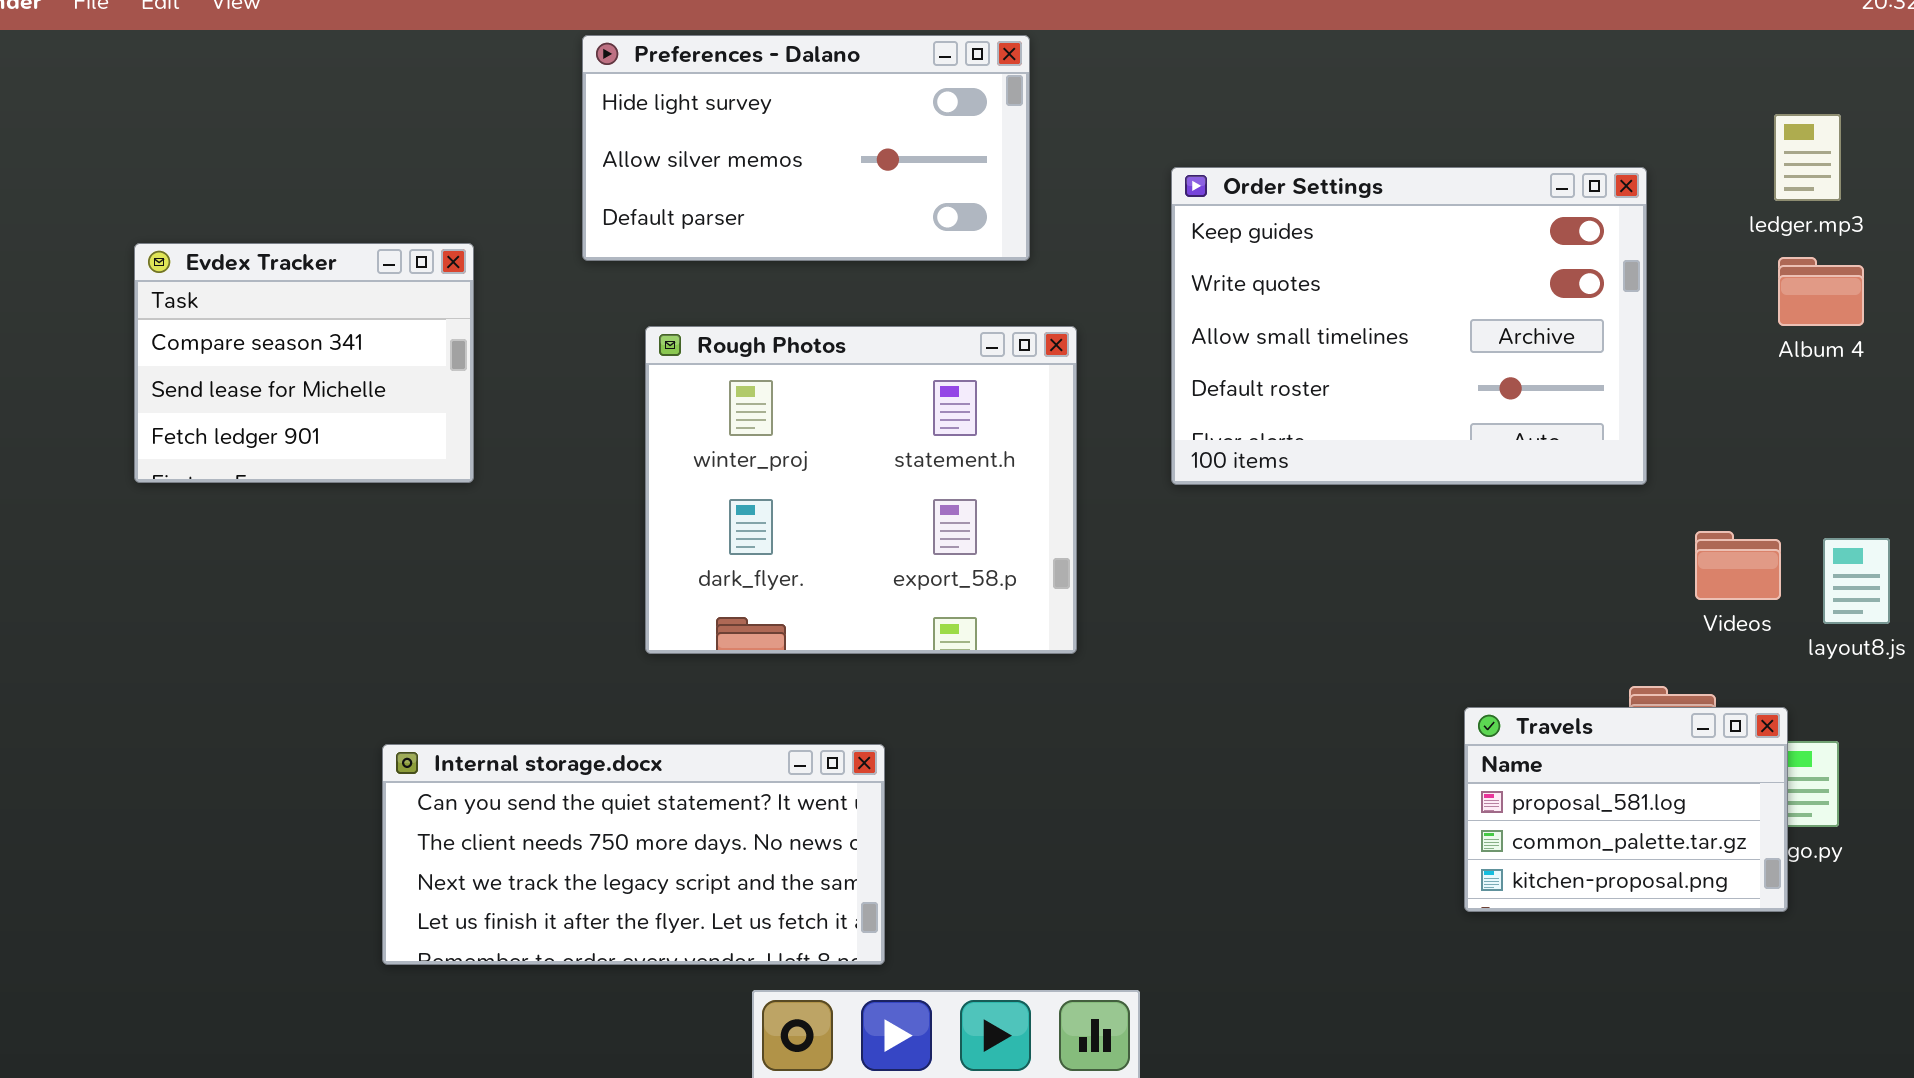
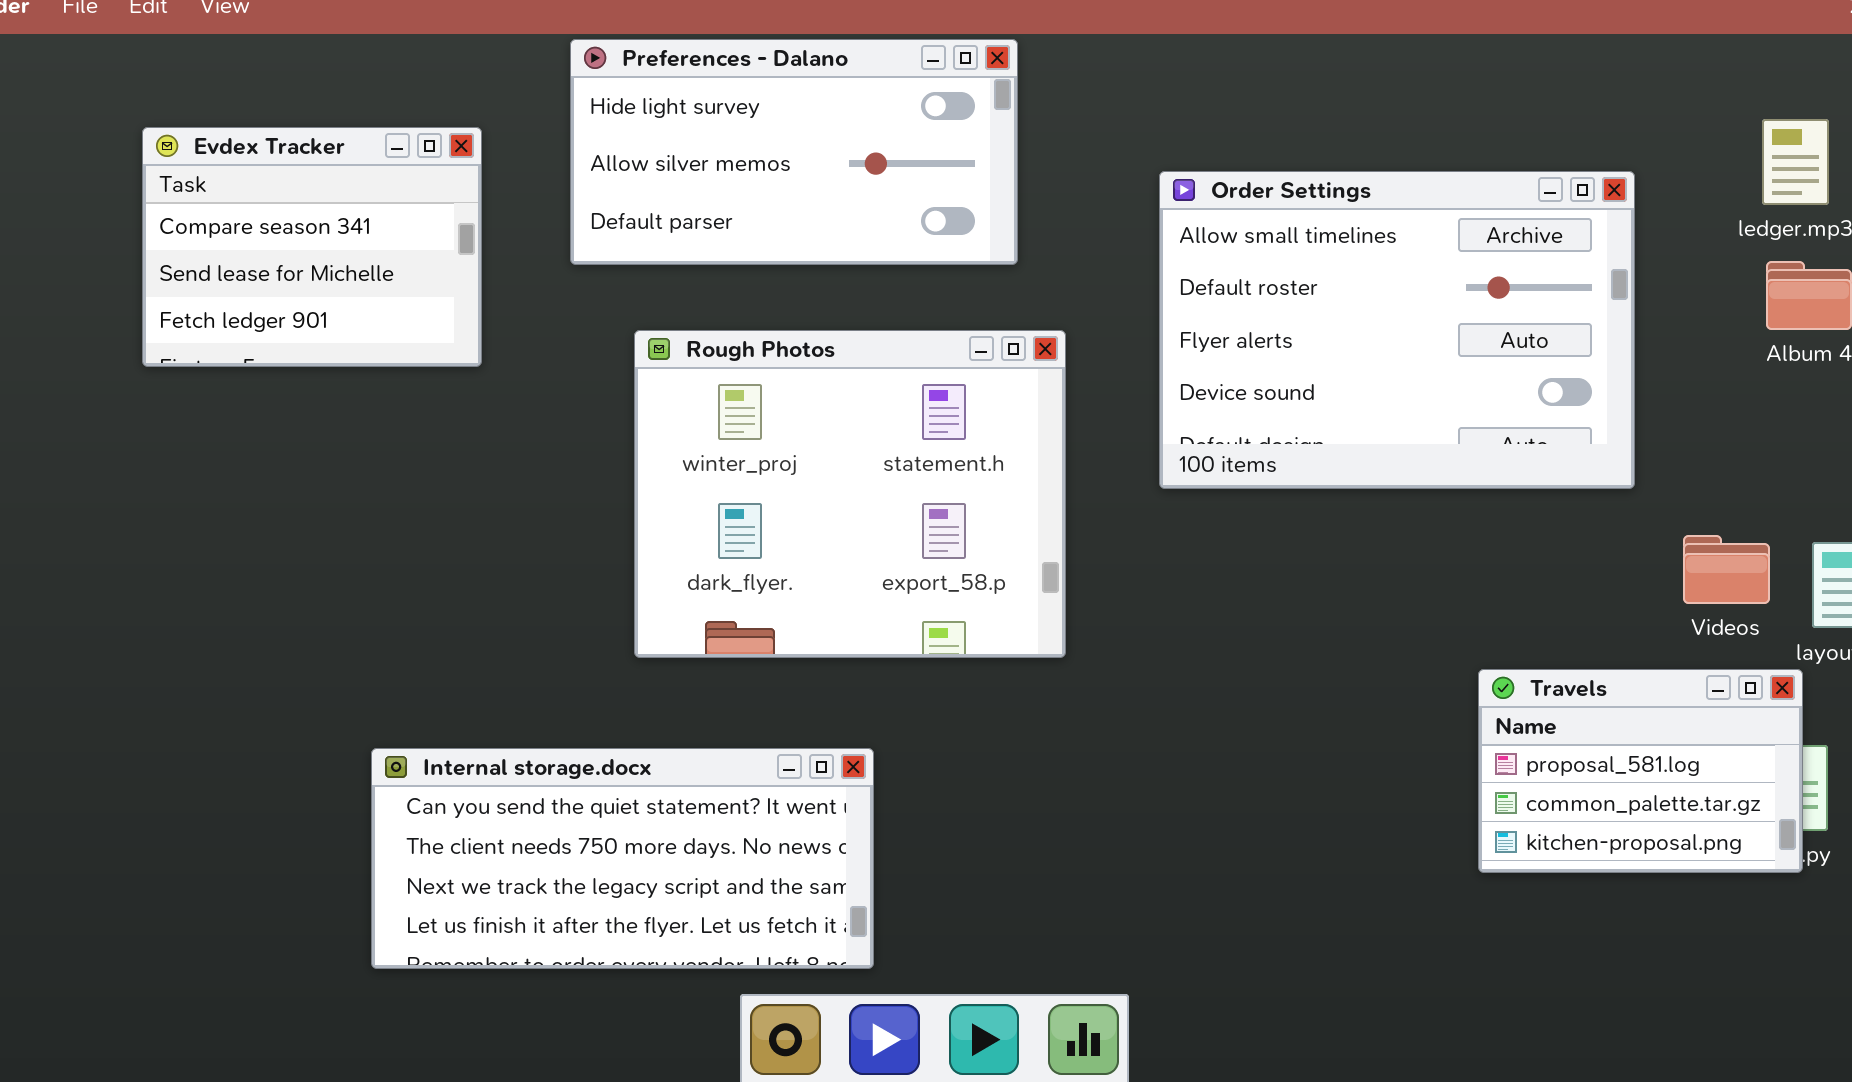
Order Settings: [1171,167,1647,485] -> [1159,171,1635,489], scrolled down 2 rows
Evdex Tracker: [134,243,474,483] -> [142,127,482,367], moved
Travels: [1464,707,1788,912] -> [1478,669,1803,873], moved

